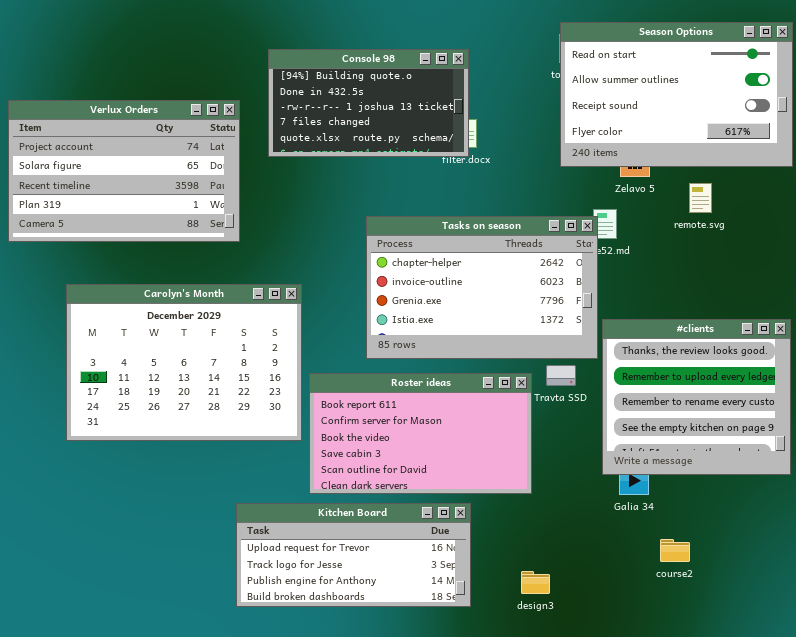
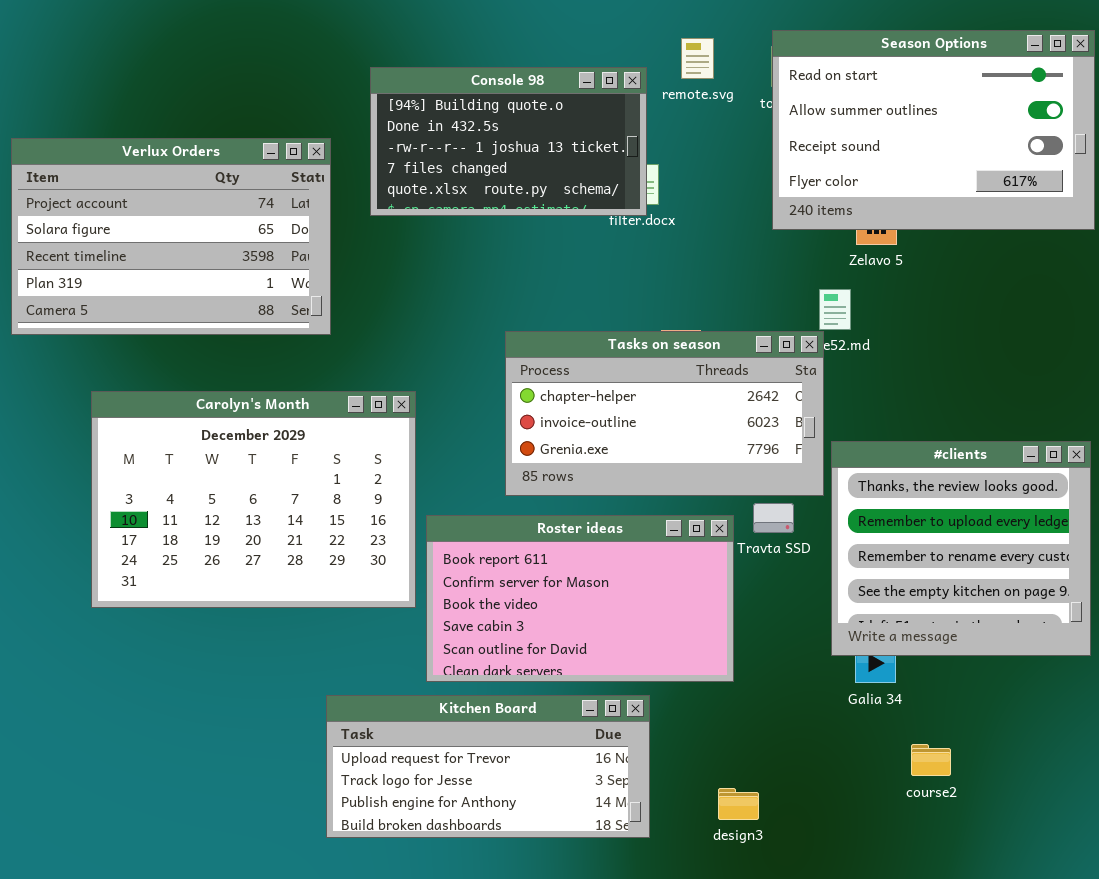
remote.svg: [689,183,712,213] -> [681,38,714,79], moved
Tasks on season: [366,216,598,359] -> [505,331,824,496], resized

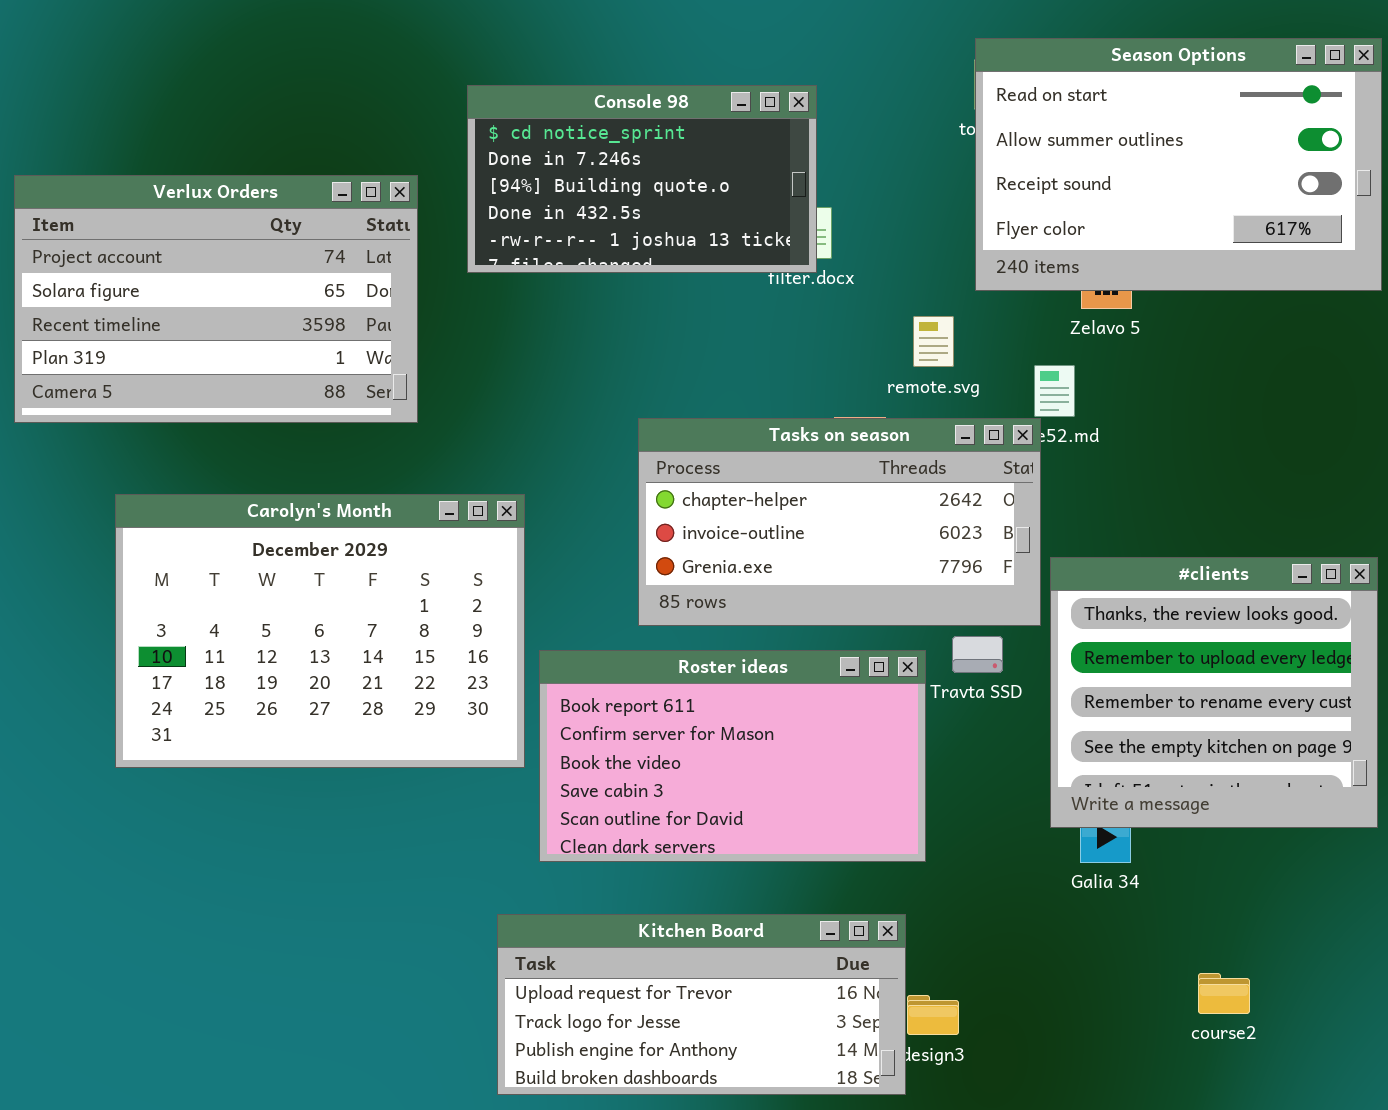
remote.svg: [681,38,714,79] -> [913,316,954,367], moved
Console 98: [370,67,647,216] -> [467,85,817,273], scrolled up 2 rows
Kitchen Board: [326,695,650,838] -> [497,914,906,1095], moved
course2: [911,744,951,776] -> [1198,973,1250,1014], moved

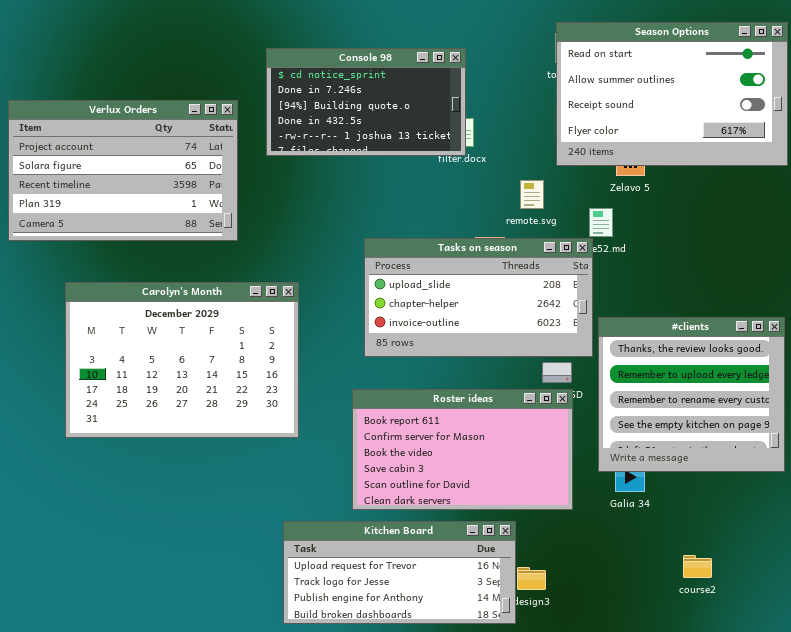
Tasks on season: [638,418,1041,626] -> [364,238,593,357], scrolled up 1 row
Roster ideas: [539,650,926,862] -> [352,389,573,510], moved

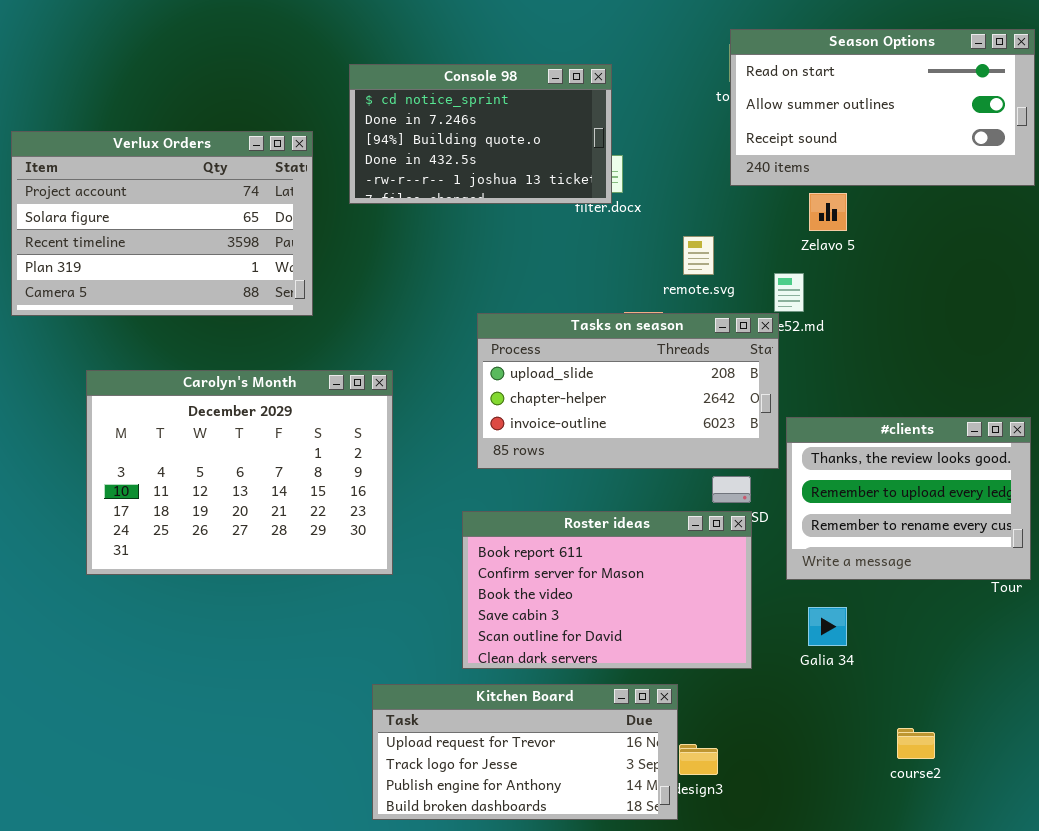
Season Options: [556,22,788,166] -> [730,29,1035,186], resized
#clients: [598,317,785,472] -> [786,417,1031,580], resized

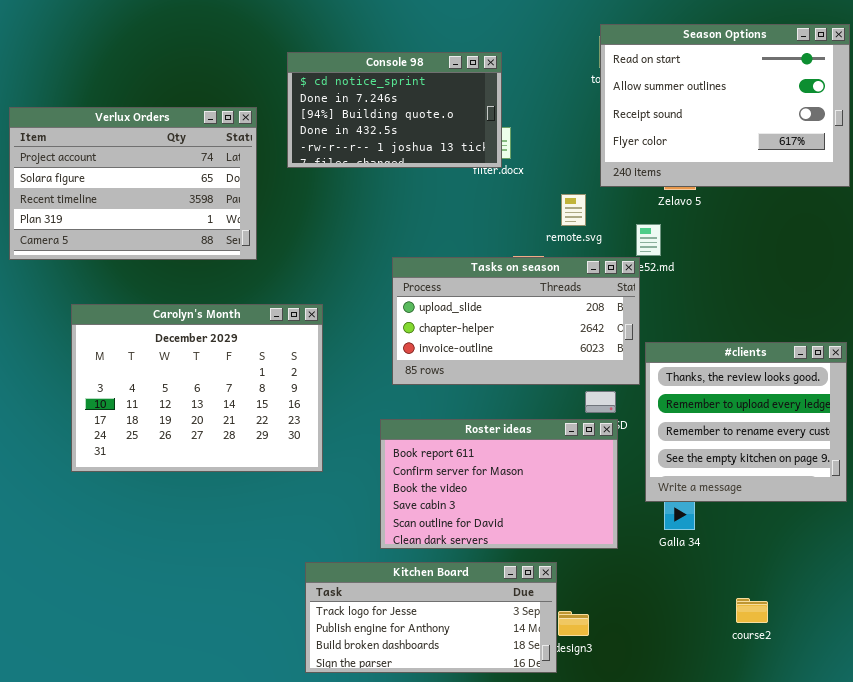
Season Options: [730,29,1035,186] -> [600,24,850,187], resized
#clients: [786,417,1031,580] -> [645,342,847,502], resized
Kitchen Board: [372,684,678,820] -> [305,562,557,673], scrolled down 1 row

